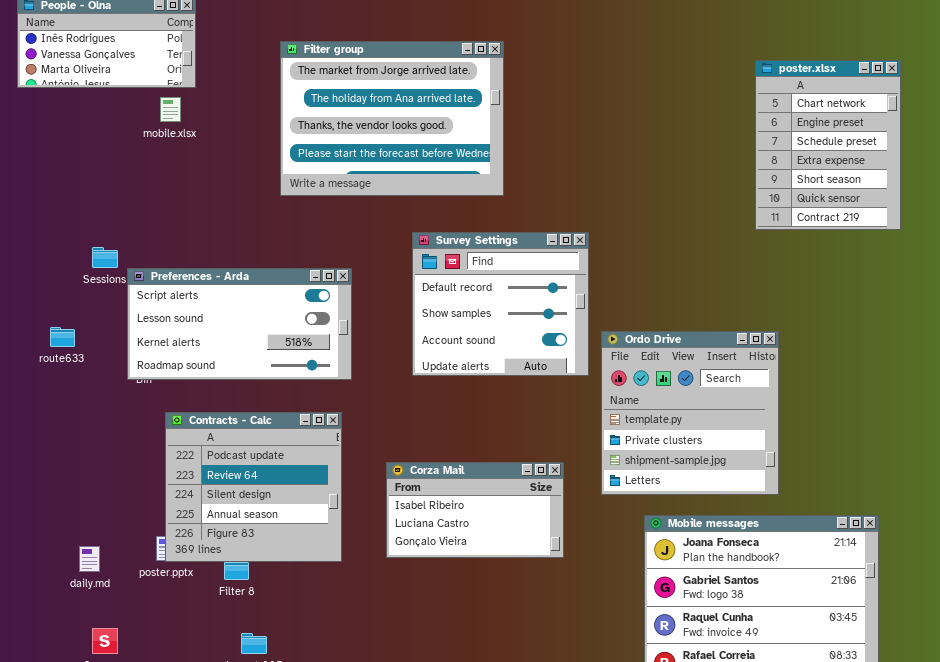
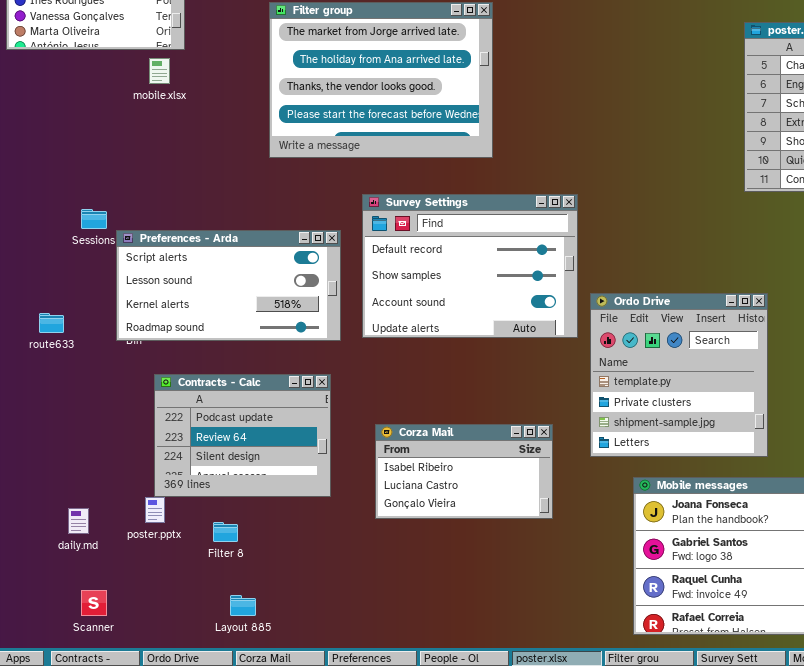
Survey Settings: [412,232,589,376] -> [362,194,578,338], resized
route633: [50,327,75,347] -> [39,313,64,333], moved
Contracts - Calc: [165,412,342,562] -> [154,374,331,497], resized

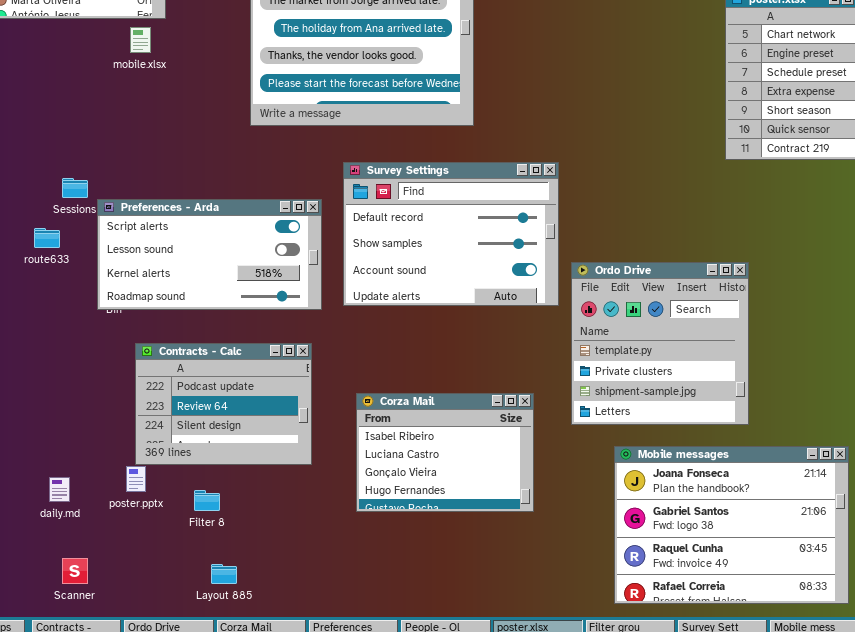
route633: [39,313,64,333] -> [34,228,60,248], moved
Corza Mail: [375,424,553,519] -> [356,393,534,512], resized

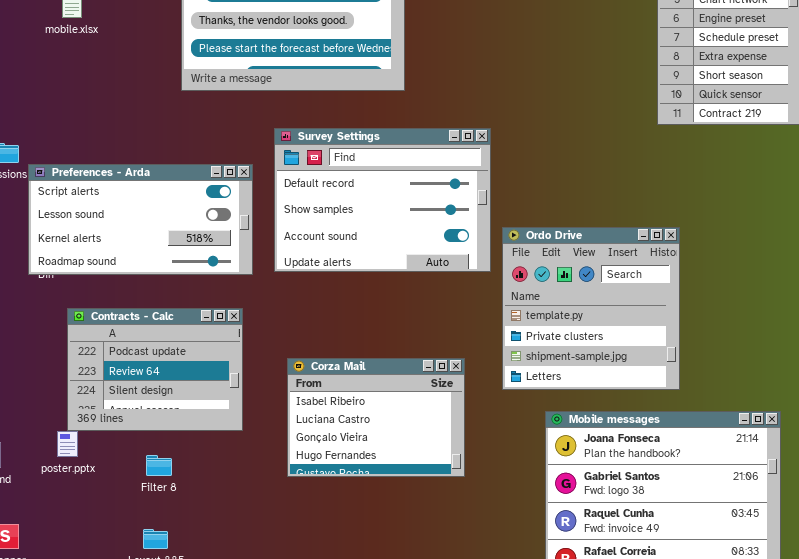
Filter 8: [194,490,220,511] -> [146,455,172,476], moved

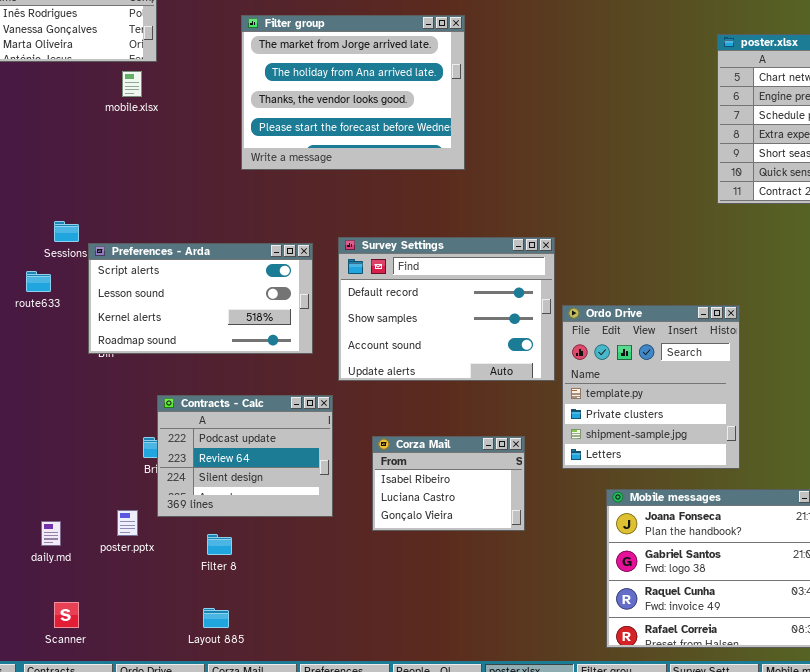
Survey Settings: [274,128,491,272] -> [338,237,555,381], moved
Contracts - Calc: [67,308,243,431] -> [157,395,333,517], moved
Corza Mail: [287,358,465,477] -> [372,436,525,531], resized

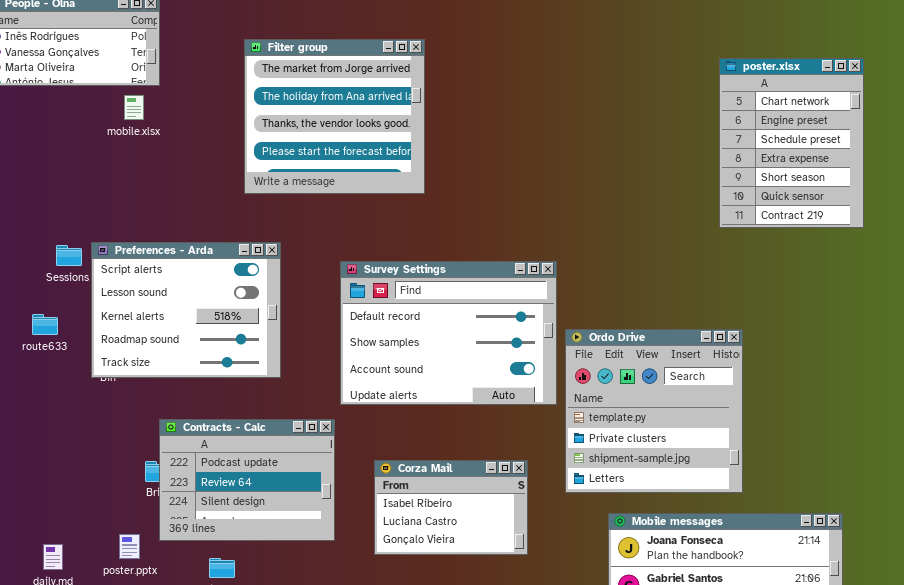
Filter group: [241,15,465,170] -> [244,39,425,194], resized
Preferences - Arda: [88,243,313,354] -> [91,242,281,378], resized
route633: [26,271,51,292] -> [32,314,58,335], moved

